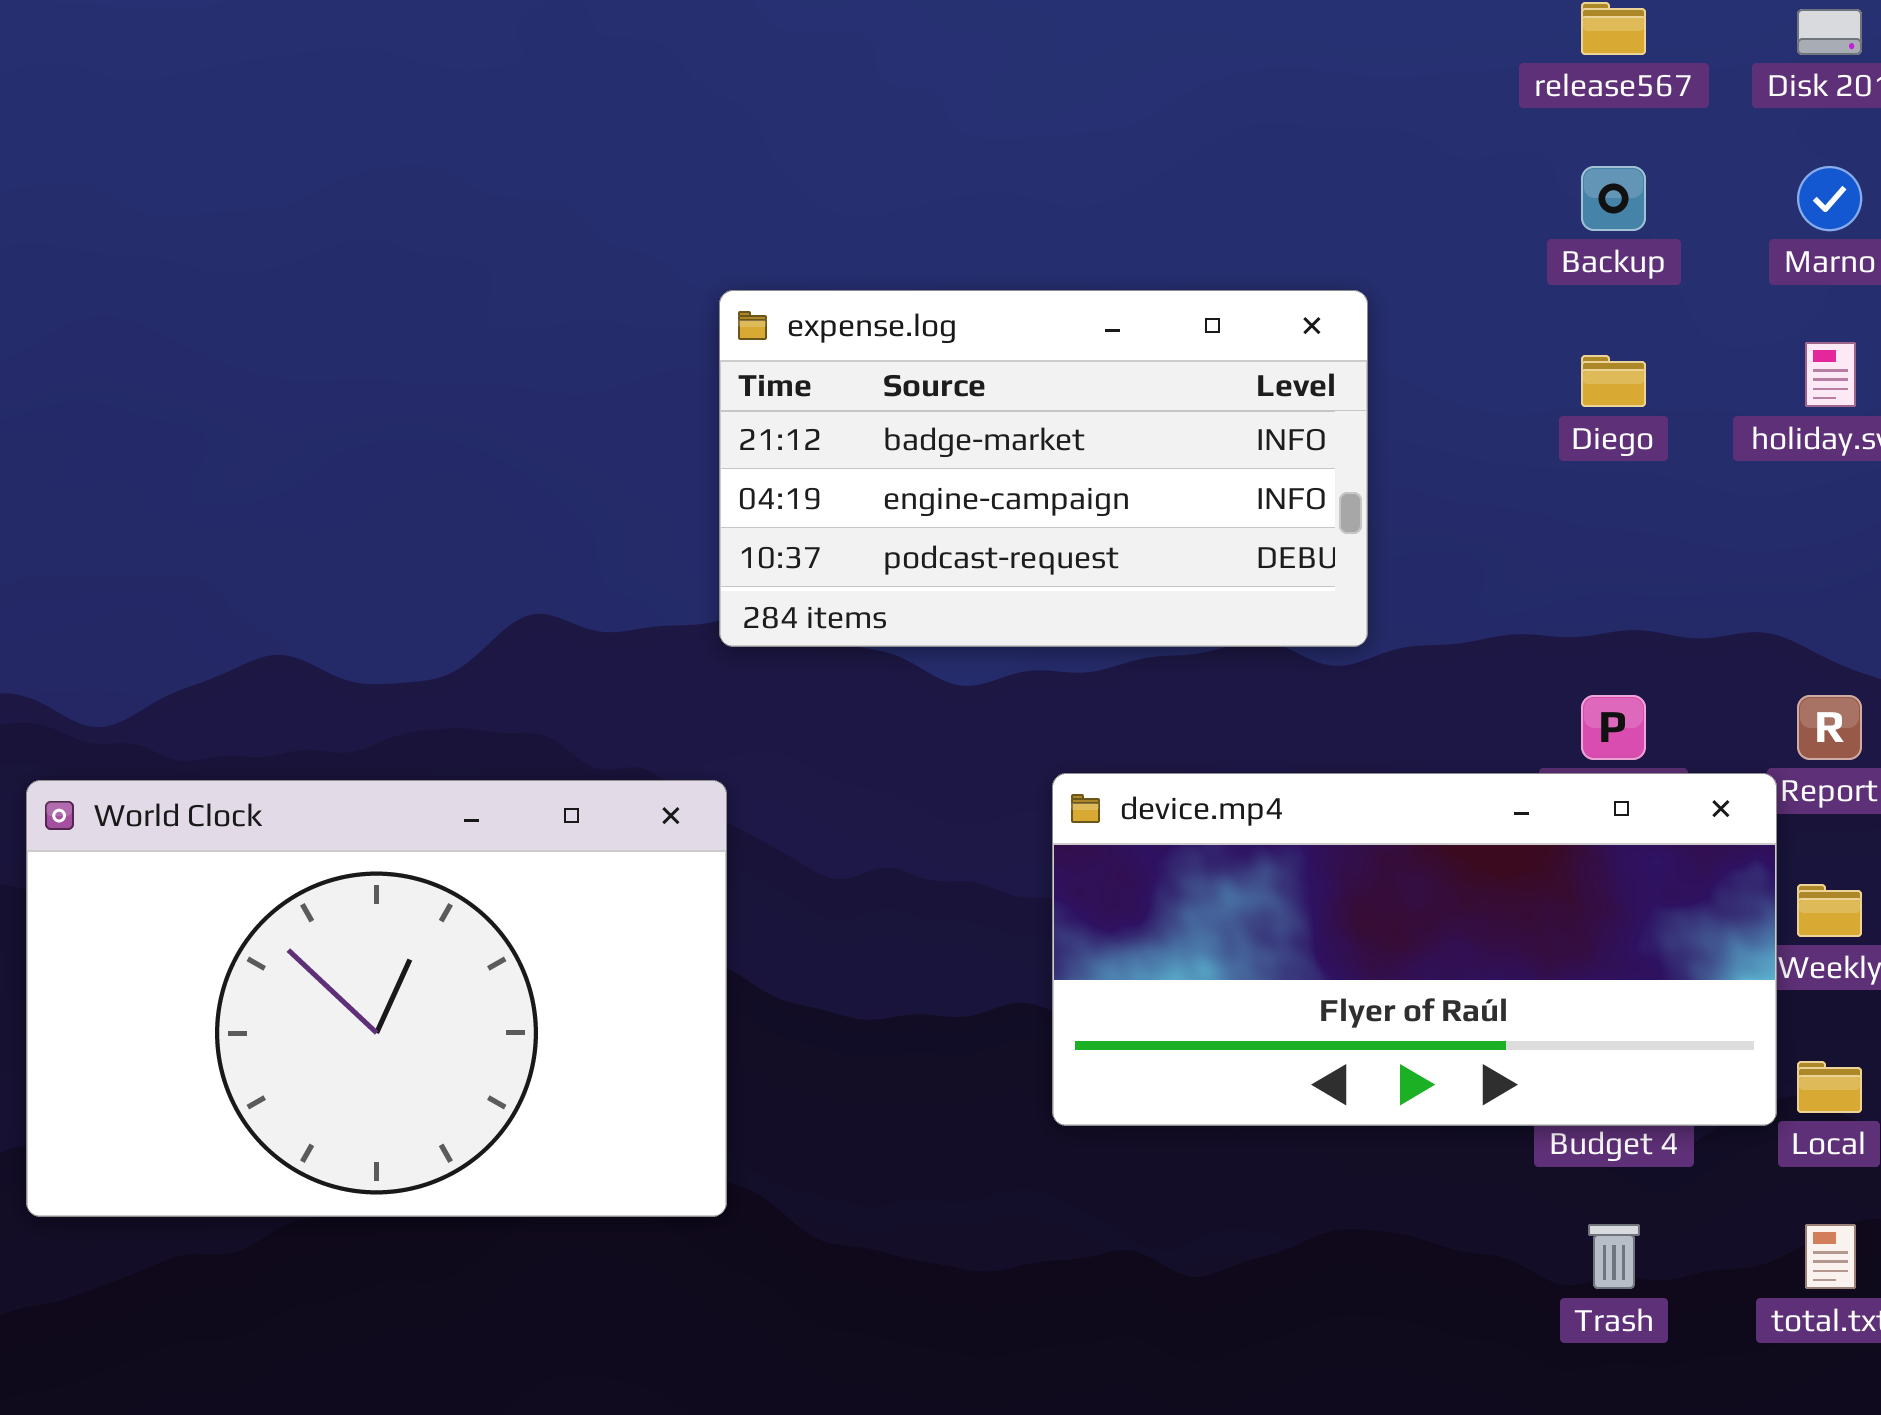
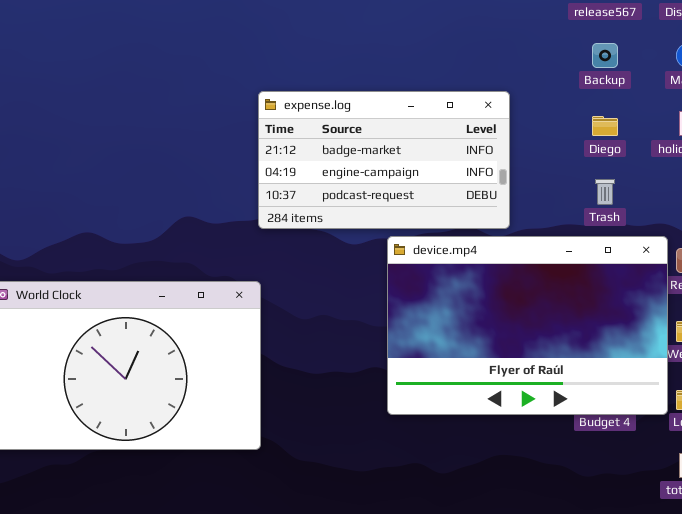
device.mp4: [1052,773,1777,1126] -> [387,236,668,415], resized
Trash: [1588,1224,1640,1289] -> [595,179,615,205], moved

